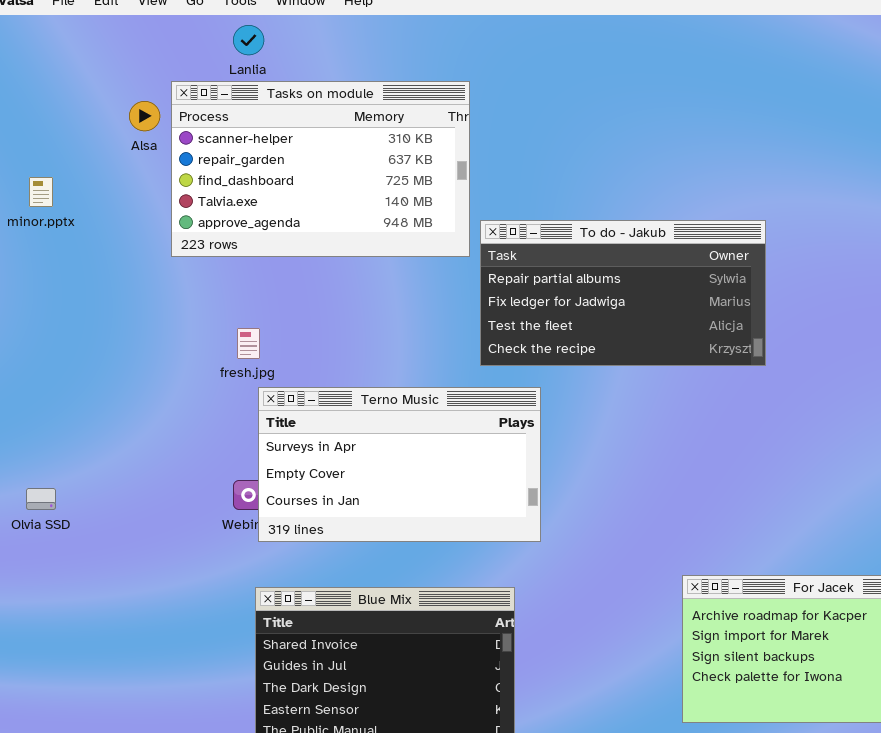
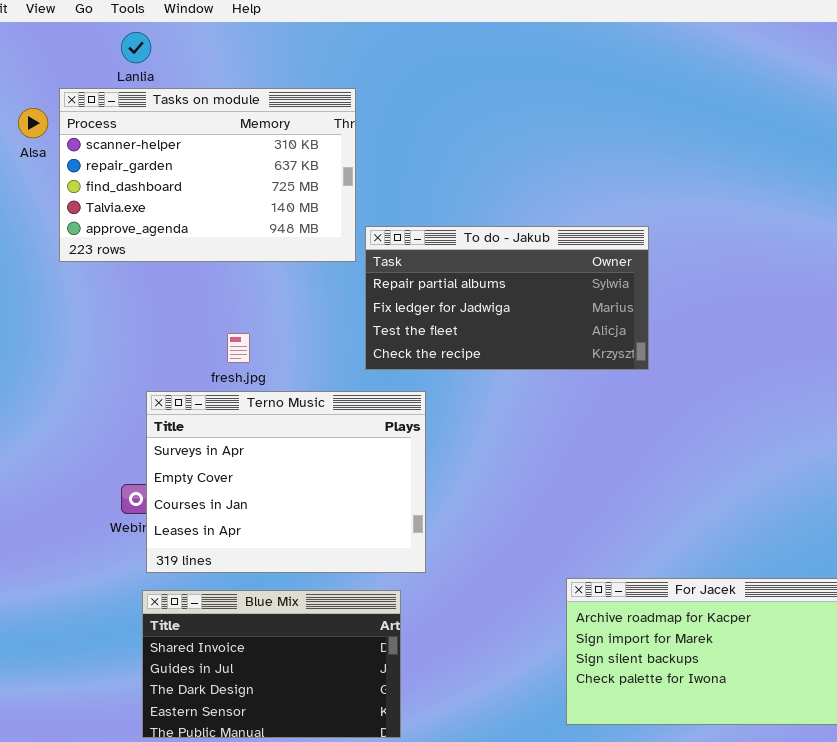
fresh.jpg: [237,328,260,359] -> [227,333,250,363], moved
Terno Music: [258,387,541,542] -> [146,391,426,573], resized

